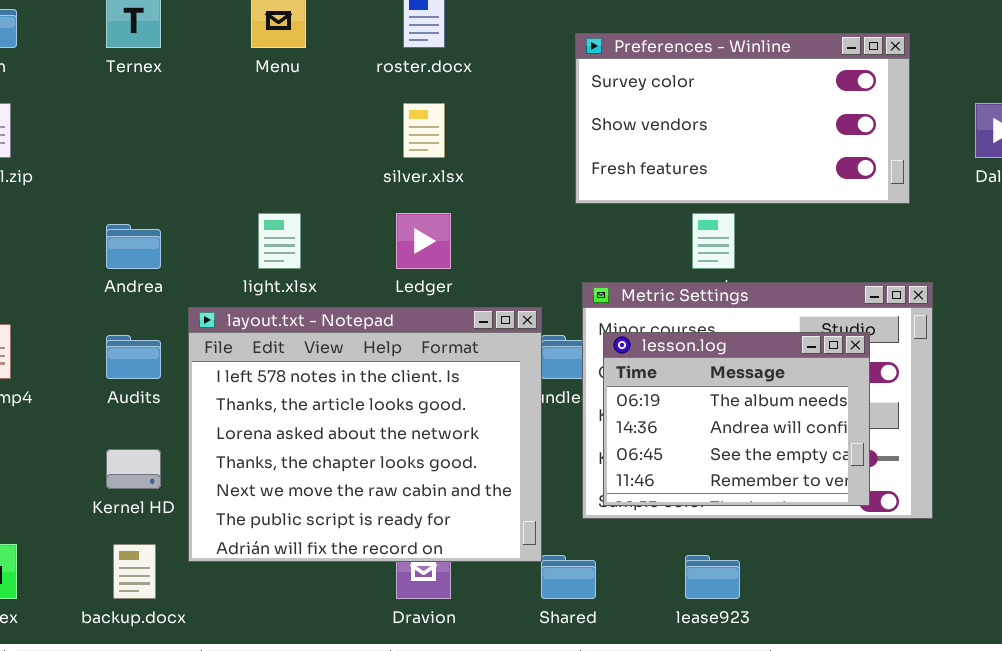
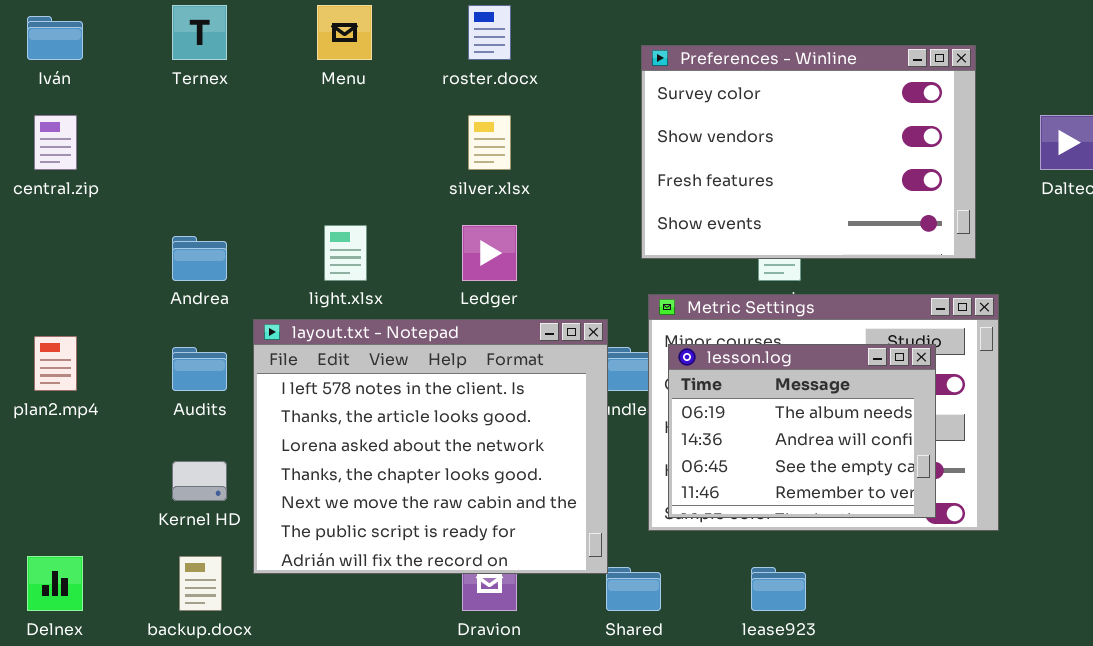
Preferences - Winline: [575,33,910,204] -> [641,45,976,259], resized

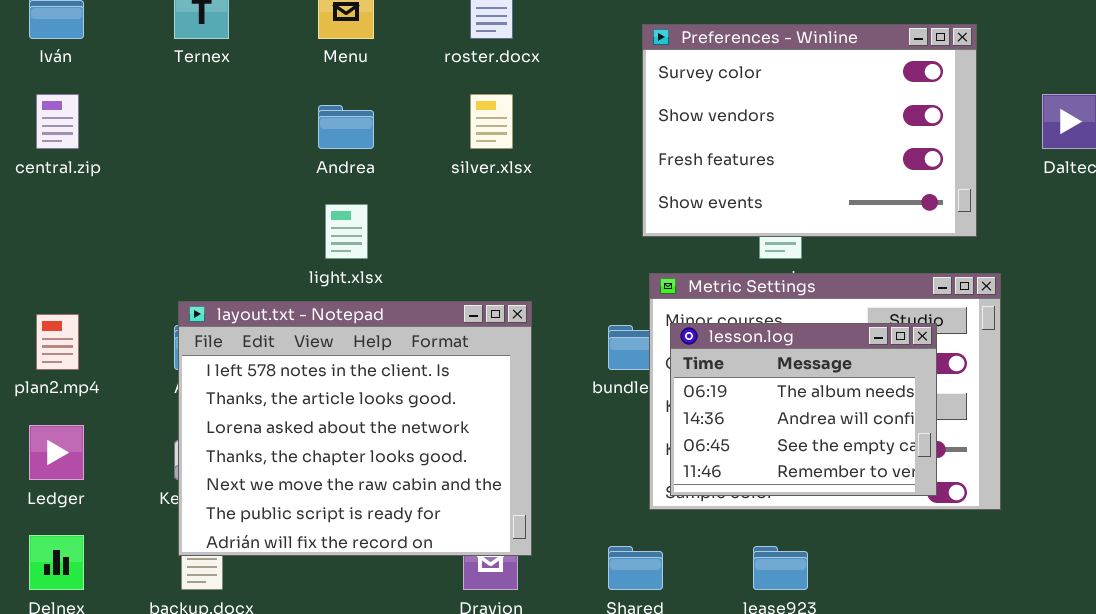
Ledger: [462,225,517,281] -> [29,425,84,480], moved
Andrea: [172,236,227,281] -> [318,105,374,149], moved
layout.txt - Notepad: [253,319,608,574] -> [178,301,532,556], moved

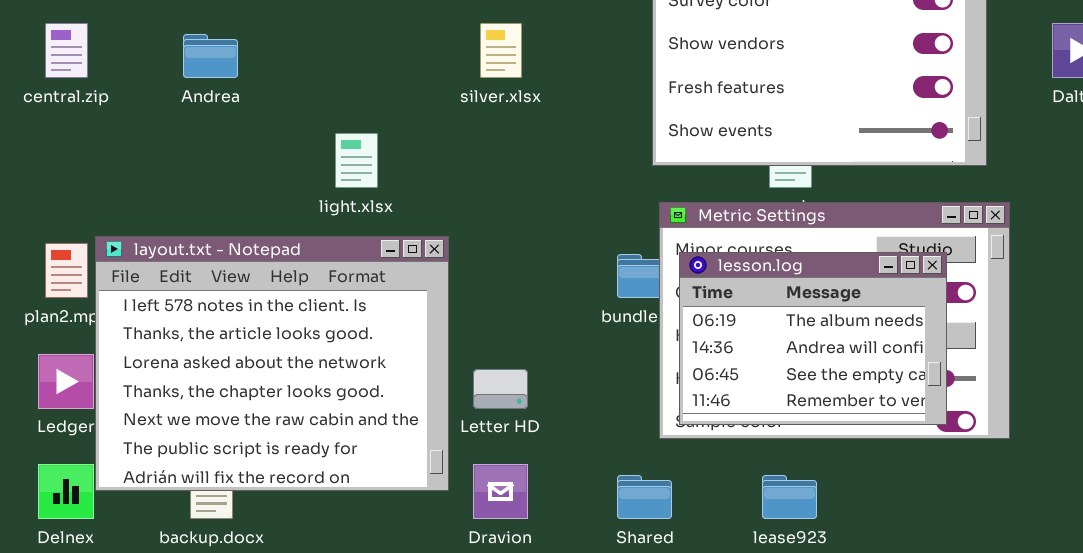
Andrea: [318,105,374,149] -> [183,34,238,78], moved
layout.txt - Notepad: [178,301,532,556] -> [95,236,449,491], moved

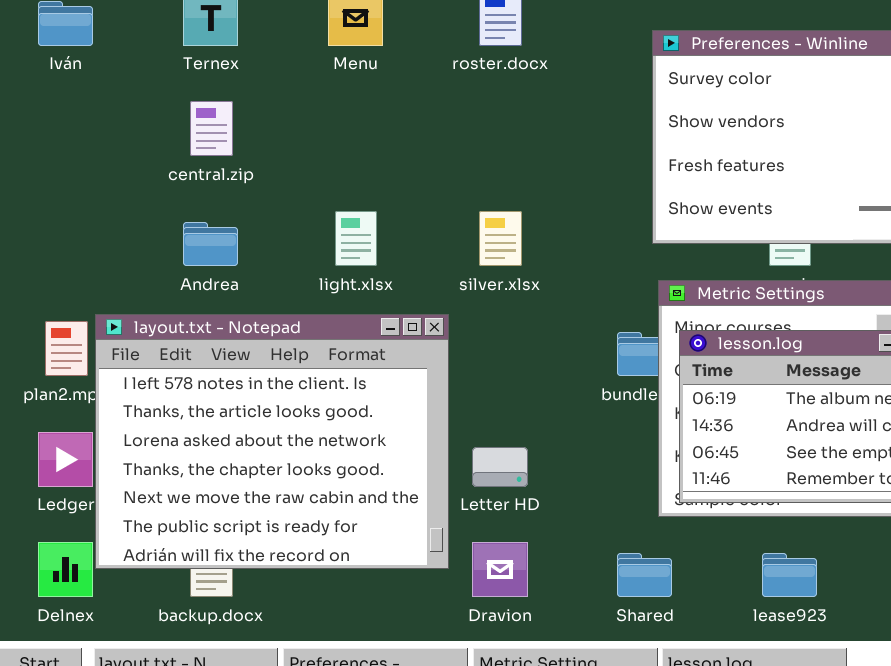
central.zip: [45,23,88,78] -> [190,101,233,156], moved
silver.xlsx: [480,23,522,78] -> [479,211,522,266], moved
Andrea: [183,34,238,78] -> [183,222,238,266], moved

